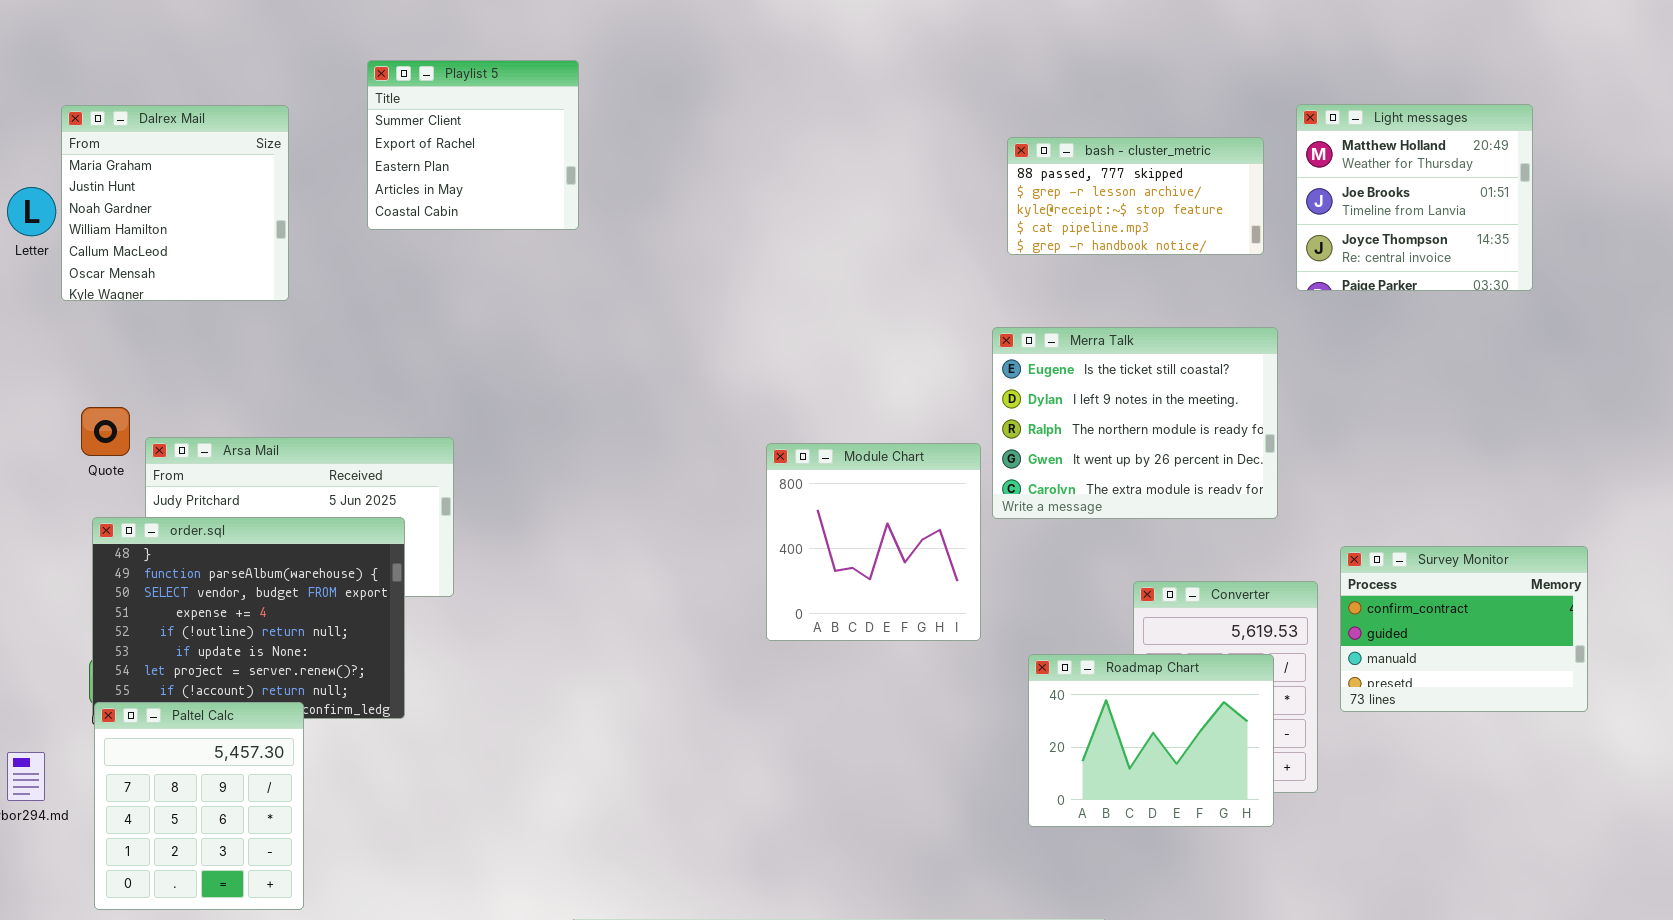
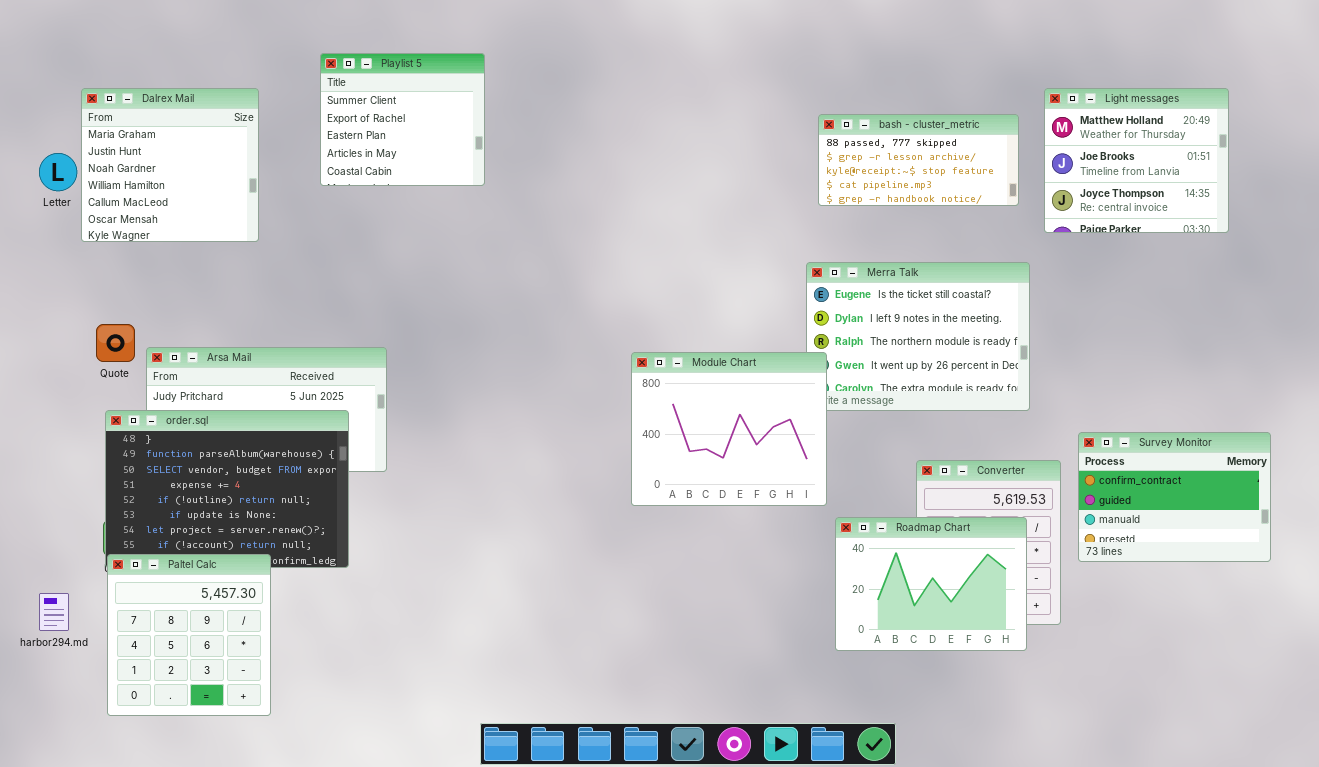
Module Chart: [766,443,981,641] -> [631,352,827,506], resized

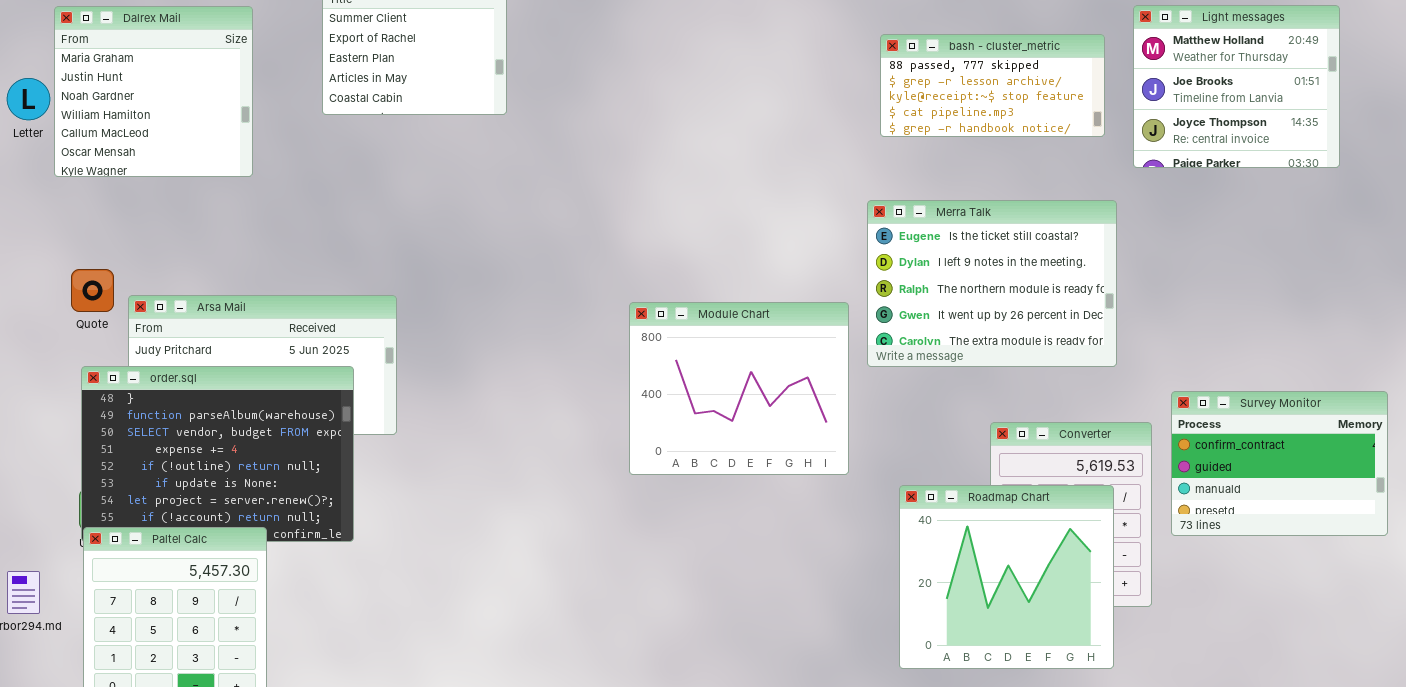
Module Chart: [631,352,827,506] -> [629,302,849,475], moved
Roadmap Chart: [835,517,1027,651] -> [899,485,1114,669], resized

